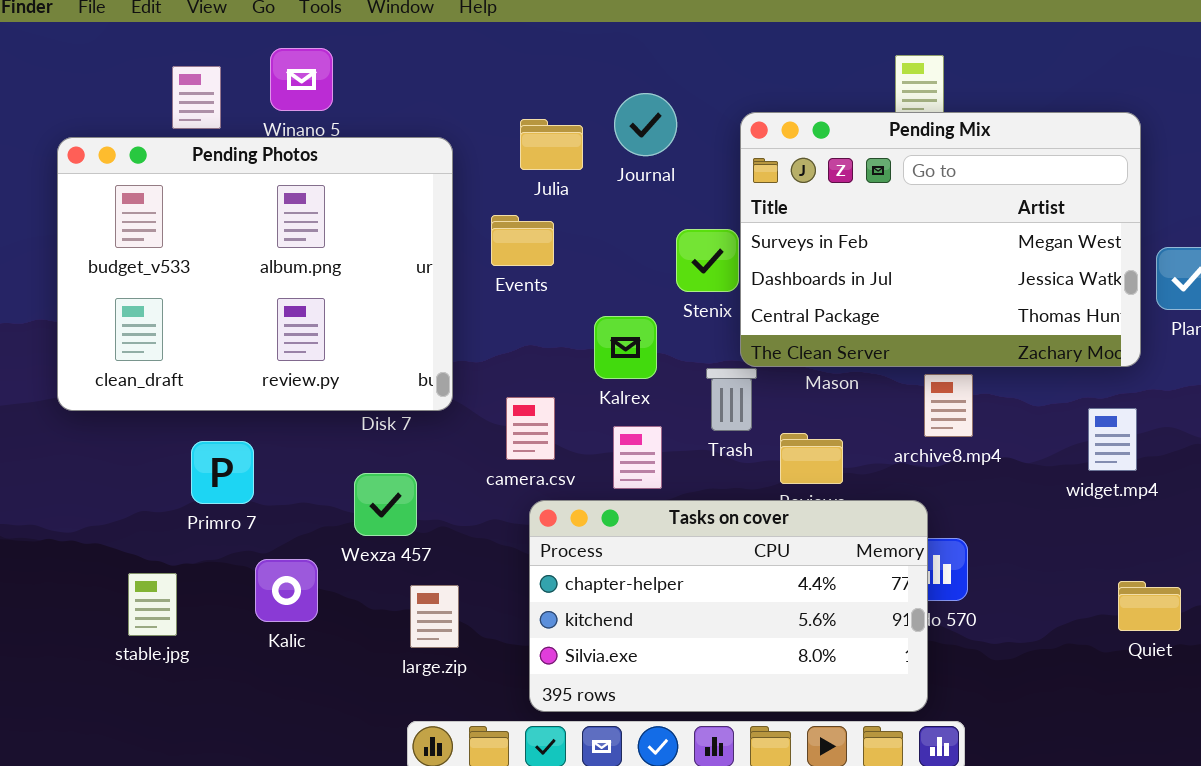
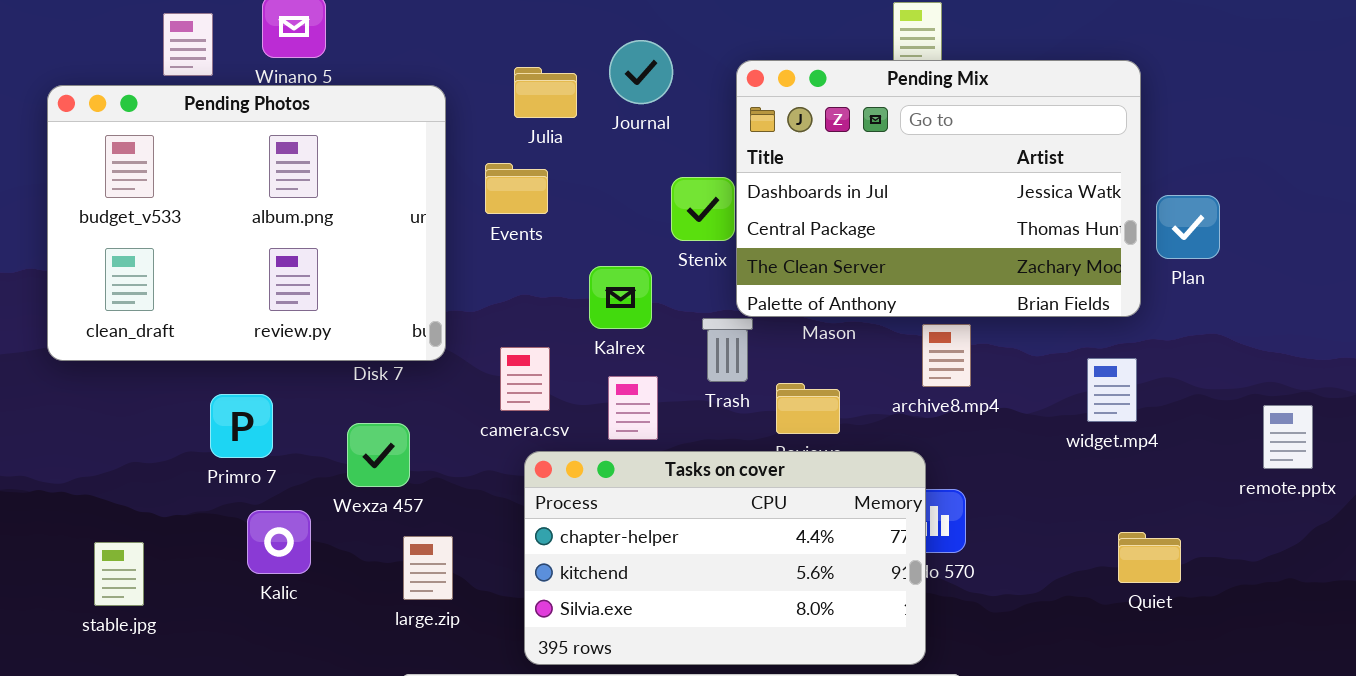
Pending Mix: [740,112,1141,367] -> [736,60,1141,317], scrolled down 1 row
Primro 7: [191,441,254,504] -> [210,394,273,458], moved
stable.jpg: [128,573,177,636] -> [94,542,144,606], moved

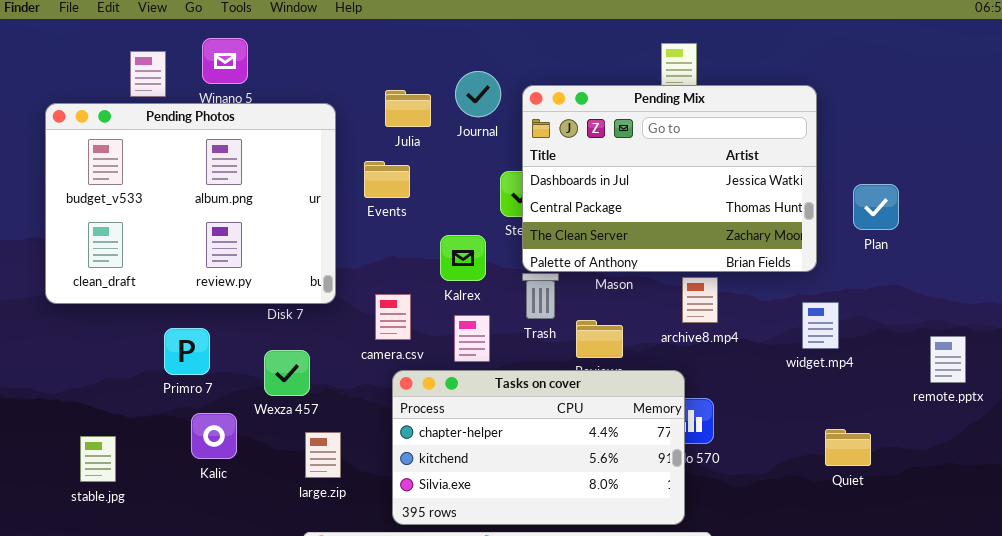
Pending Mix: [736,60,1141,317] -> [522,85,817,272], moved

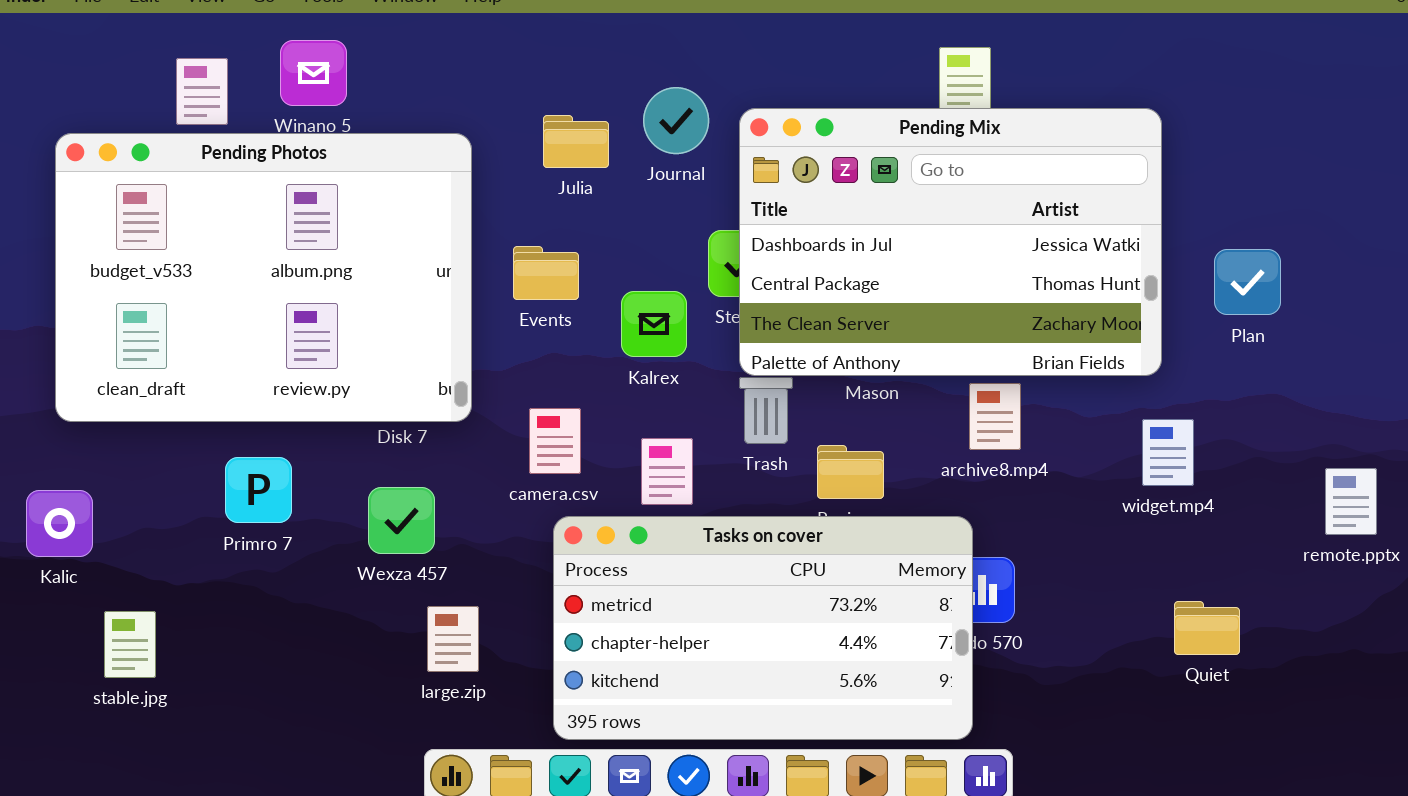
Events: [364,161,410,198] -> [513,246,579,300], moved
Kalrex: [440,235,486,281] -> [621,291,687,357], moved
Tasks on cover: [392,370,685,525] -> [553,516,973,740], scrolled up 1 row
Kalic: [191,413,237,459] -> [26,490,93,557], moved

